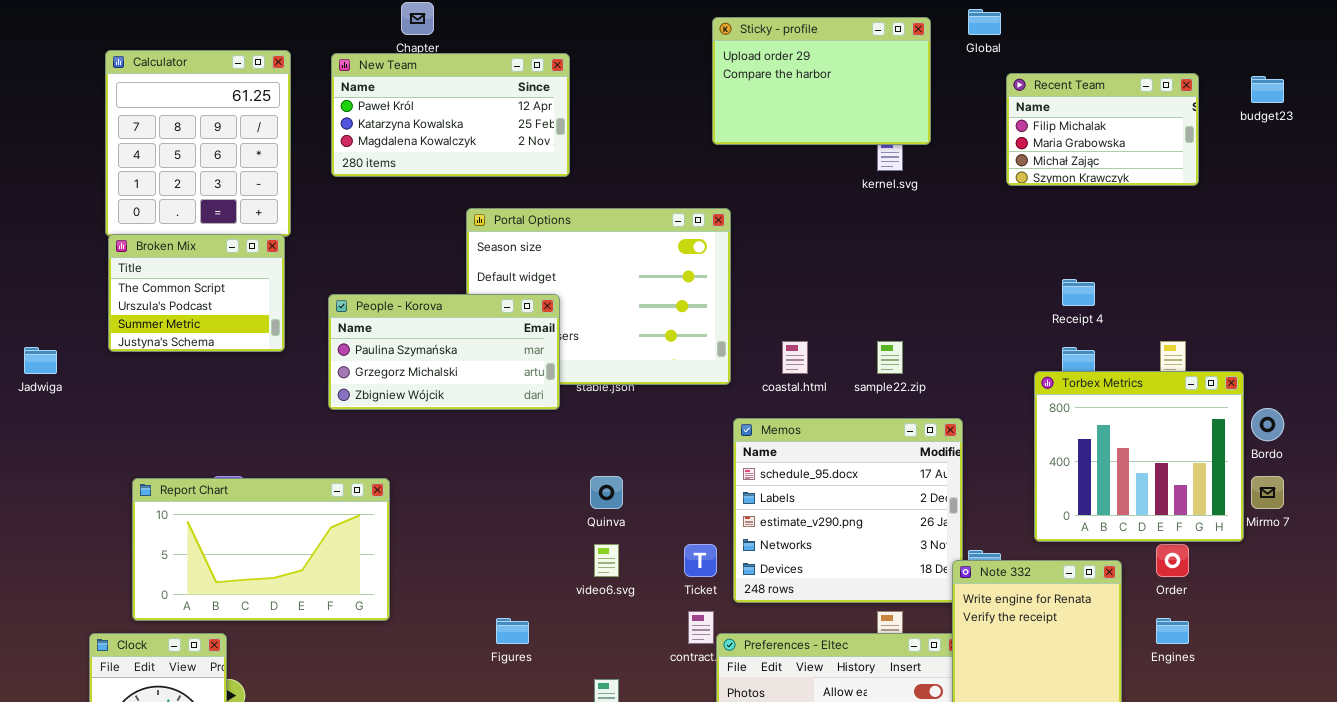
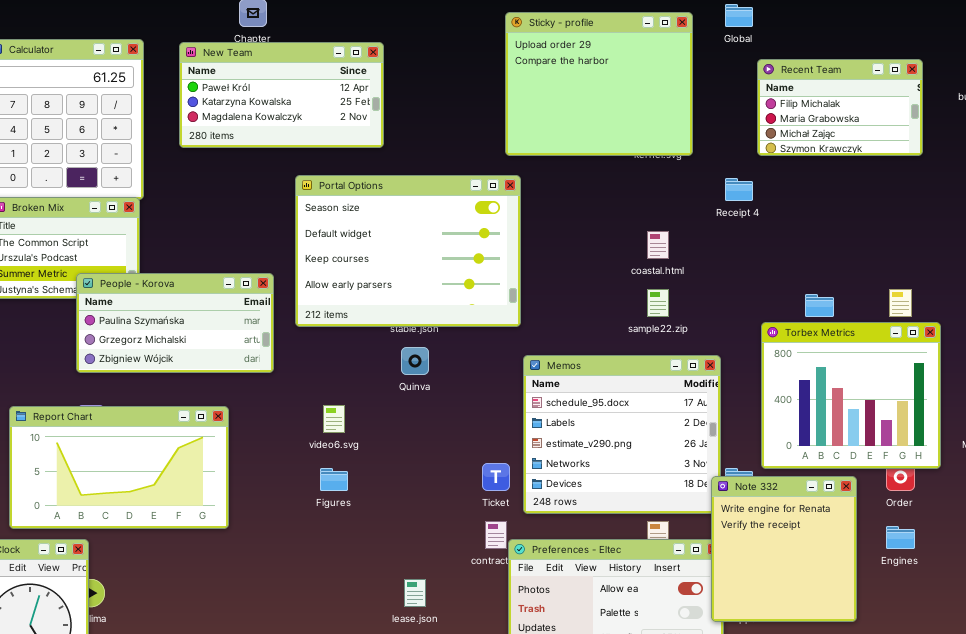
Sticky - profile: [712,17,931,145] -> [505,12,693,156], resized
Receipt 4: [1062,279,1095,306] -> [725,178,753,201], moved
People - Korova: [328,294,560,410] -> [76,273,274,373], moved
coastal.html: [782,341,808,374] -> [647,231,669,259], moved
Torbex Metrics: [1034,371,1244,542] -> [761,322,941,469], moved
Quinva: [590,476,623,509] -> [401,347,429,375], moved
video6.svg: [594,544,619,577] -> [323,405,345,433], moved
Figures: [496,618,529,644] -> [320,468,348,491], moved

